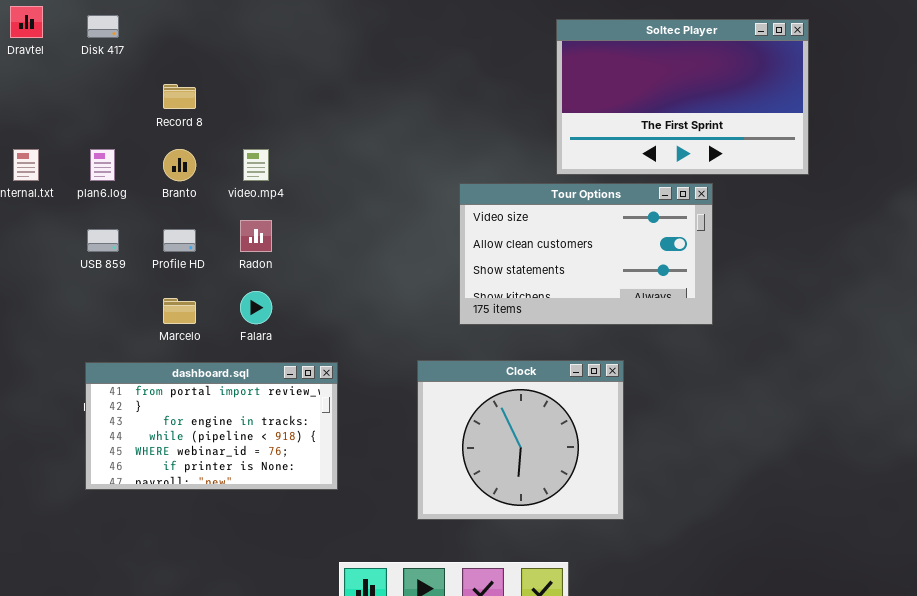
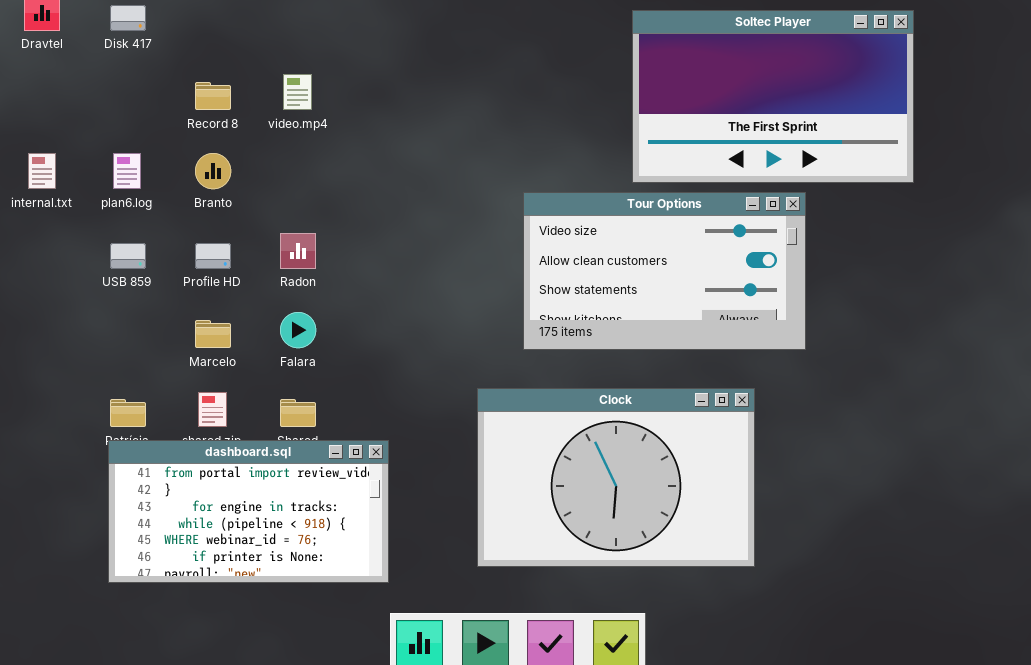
video.mp4: [243,149,269,181] -> [283,74,312,110], moved
Clock: [417,360,624,520] -> [477,388,755,567], resized
dashboard.sql: [85,362,338,490] -> [108,440,389,583], moved

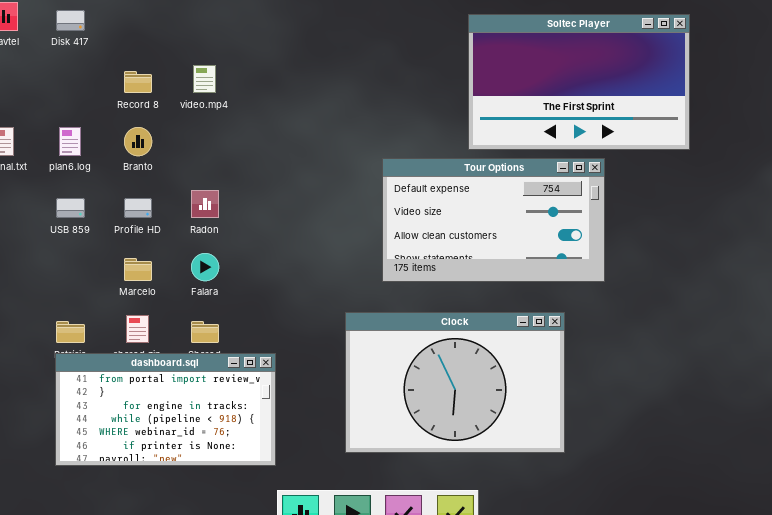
Tour Options: [523,192,806,350] -> [382,158,605,282], scrolled up 1 row

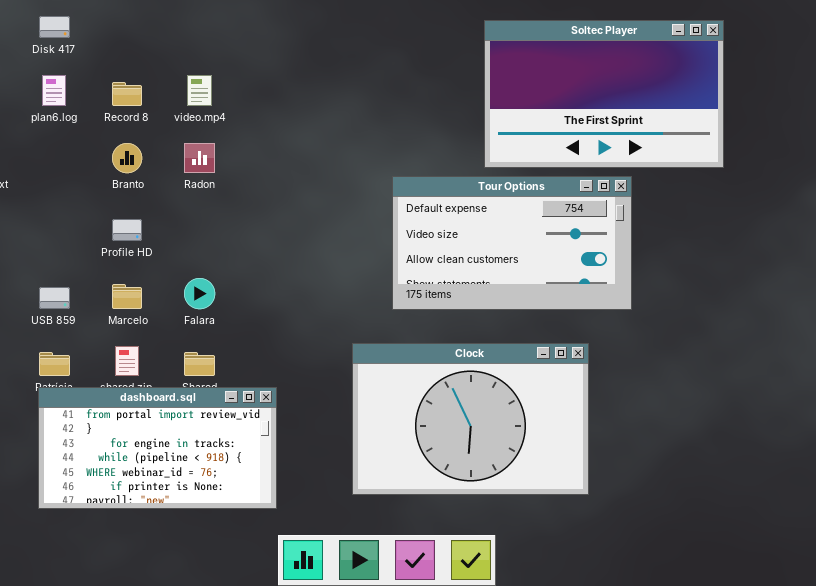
plan6.log: [59,127,81,156] -> [42,75,66,106], moved
Radon: [191,190,219,218] -> [184,143,215,173], moved
USB 859: [56,198,85,218] -> [39,287,70,309], moved

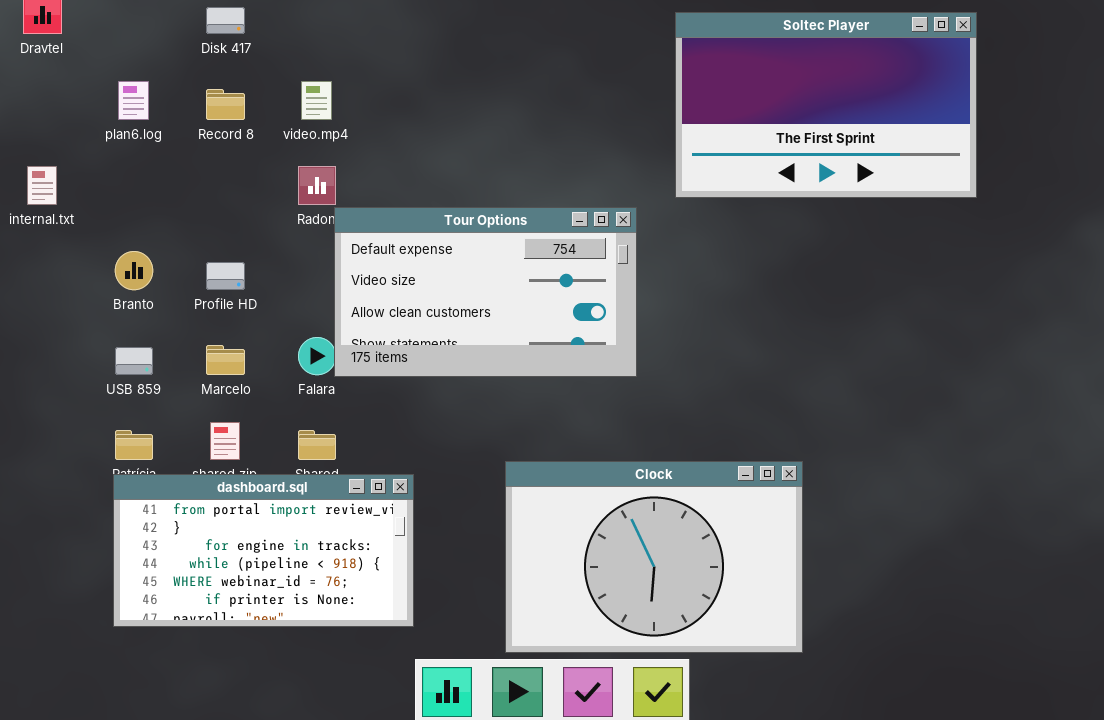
Disk 417: [39,16,70,38] -> [206,7,245,34], moved
Branto: [112,143,142,173] -> [115,251,153,290], moved
Tour Options: [392,176,632,310] -> [334,207,637,377], moved
Clock: [352,343,589,495] -> [505,461,803,653], moved

